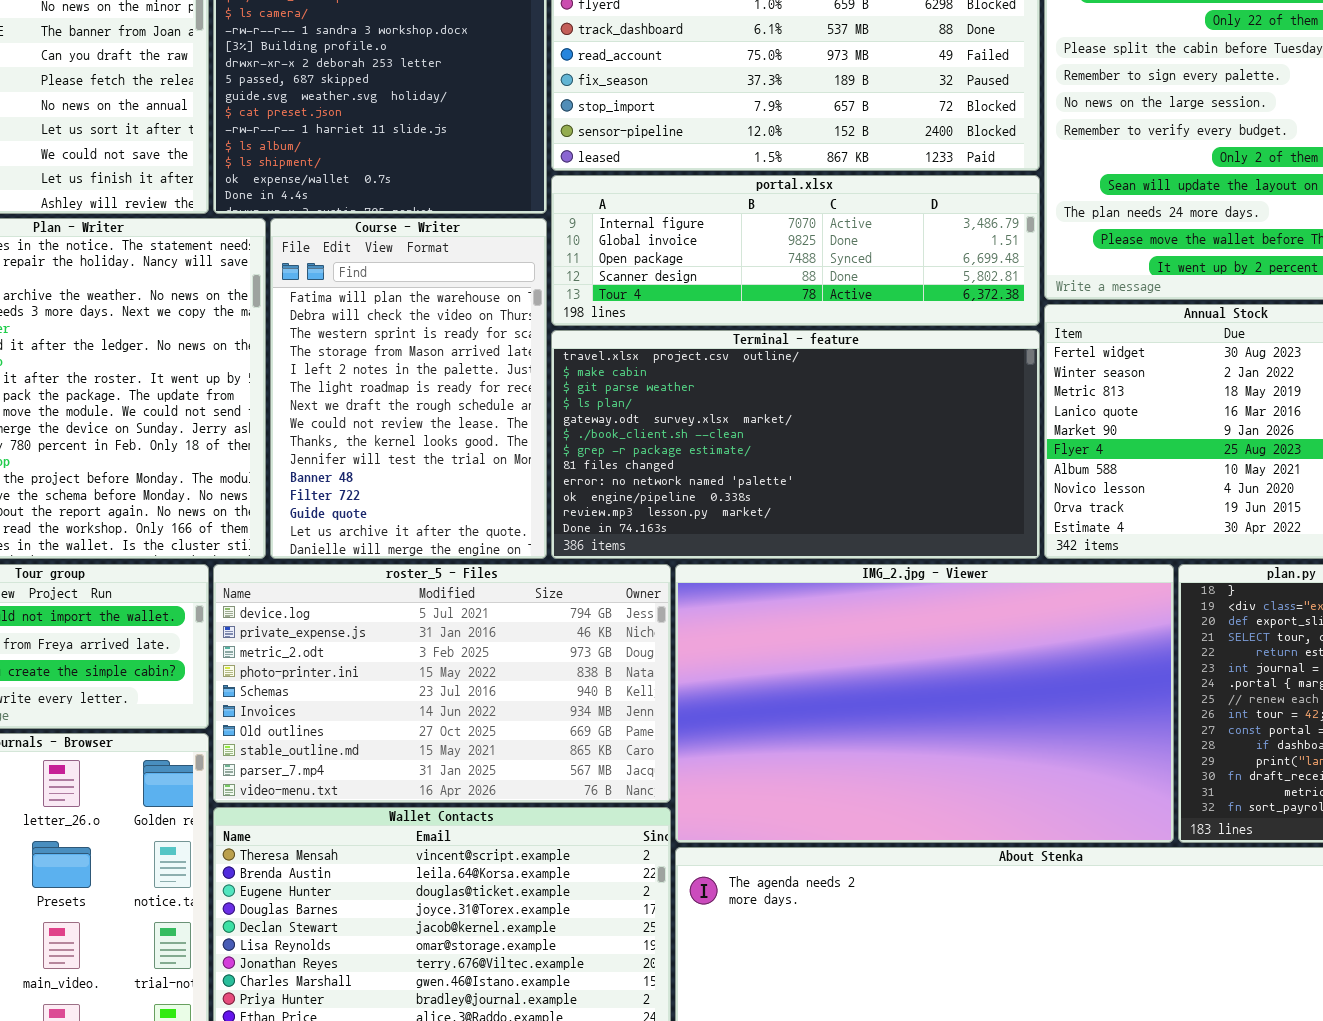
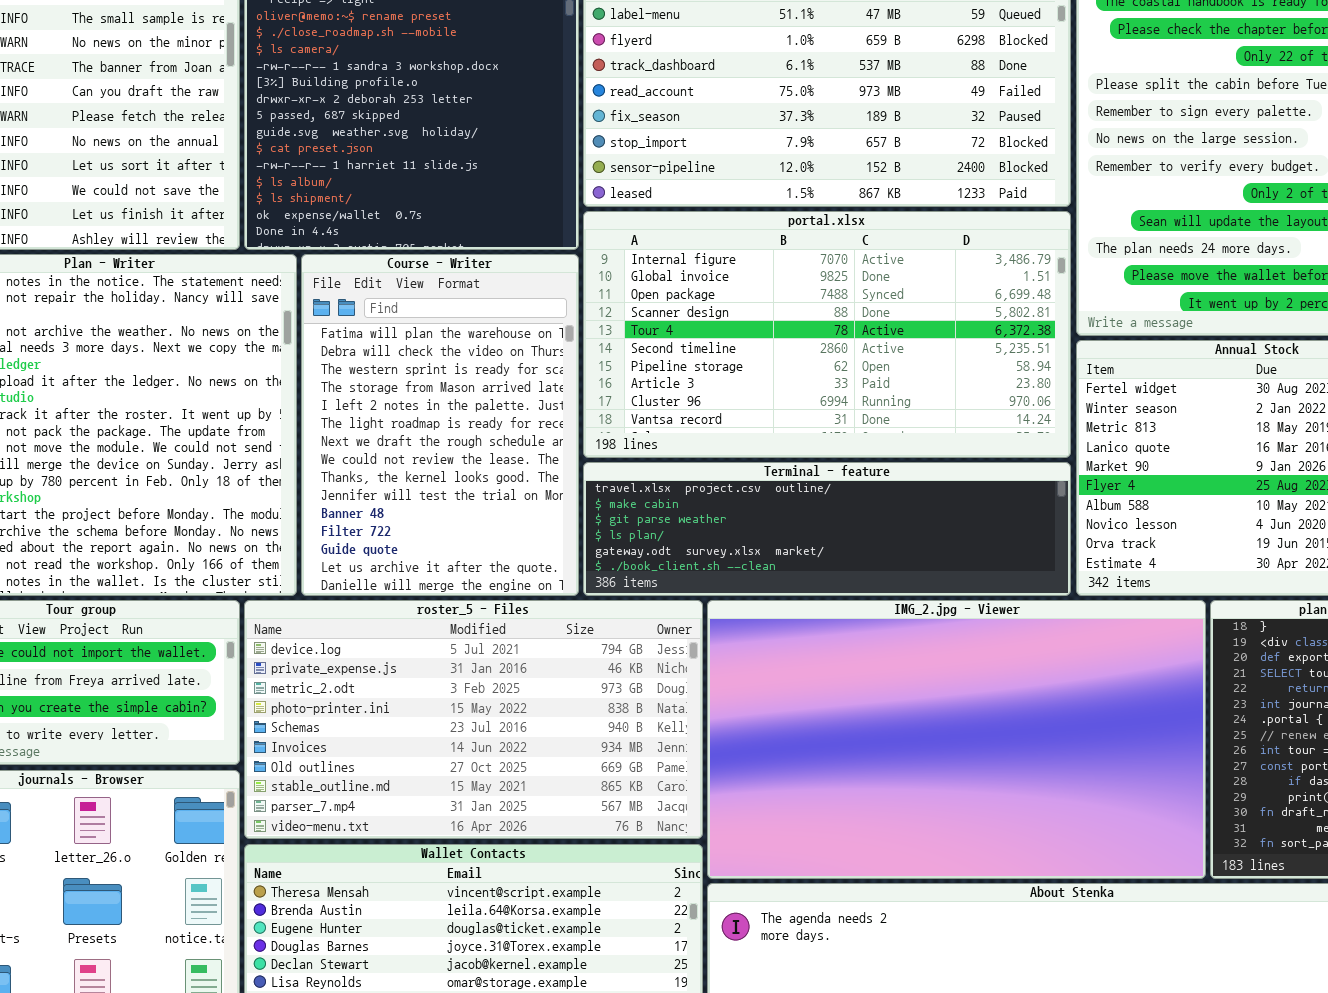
portal.xlsx: [551,175,1040,326] -> [583,211,1071,458], resized
Terminal - feature: [551,330,1040,559] -> [583,462,1071,596], resized

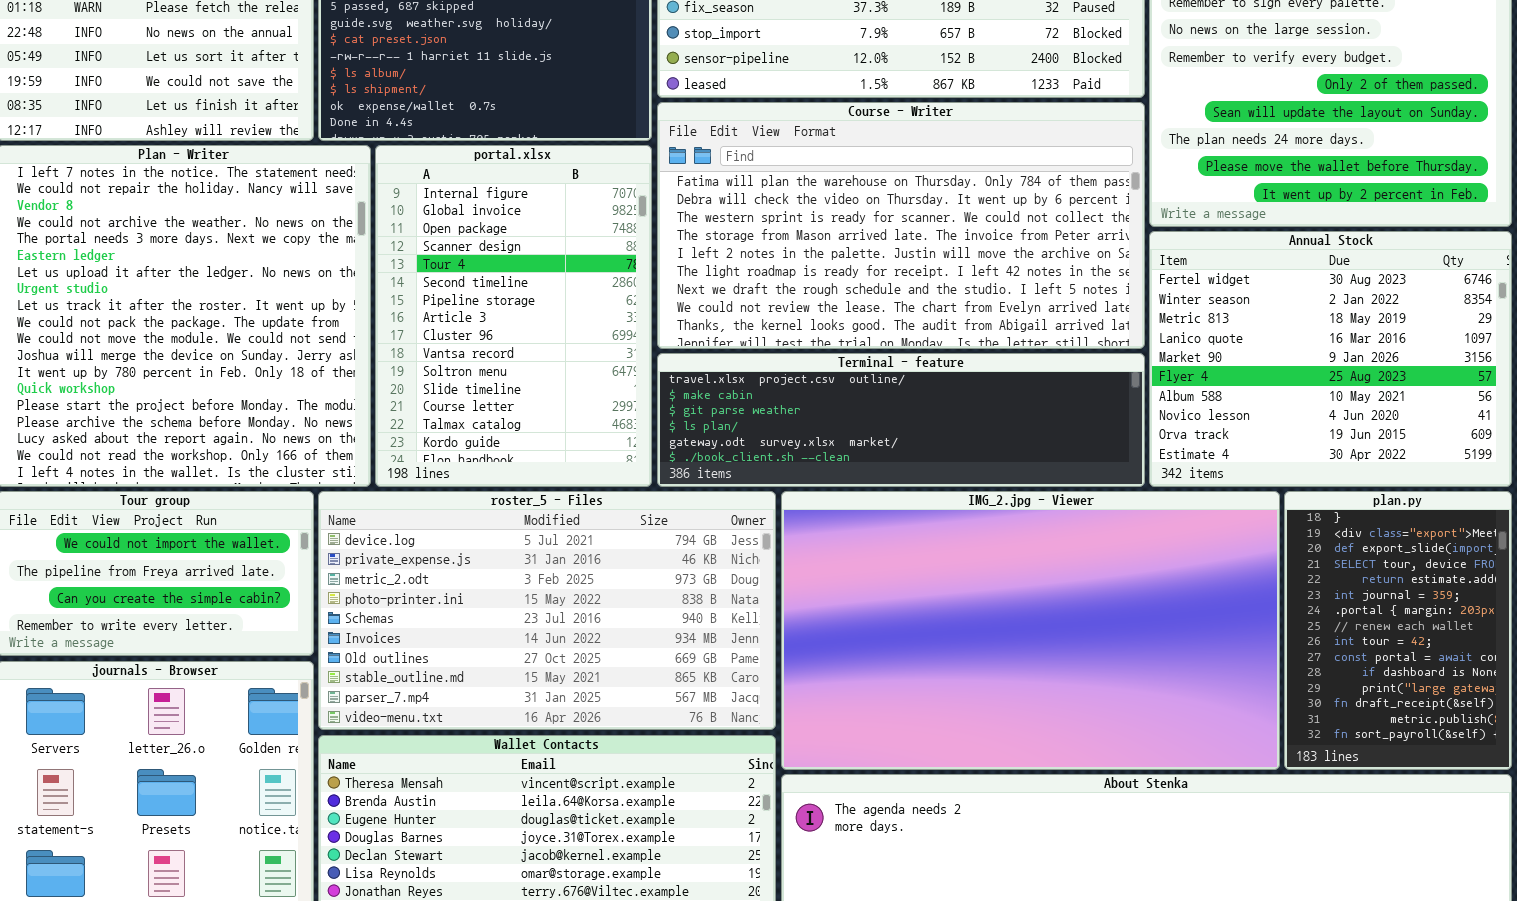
portal.xlsx: [583,211,1071,458] -> [375,145,652,487], moved, resized
Course - Writer: [301,254,579,596] -> [657,102,1145,349], moved, resized

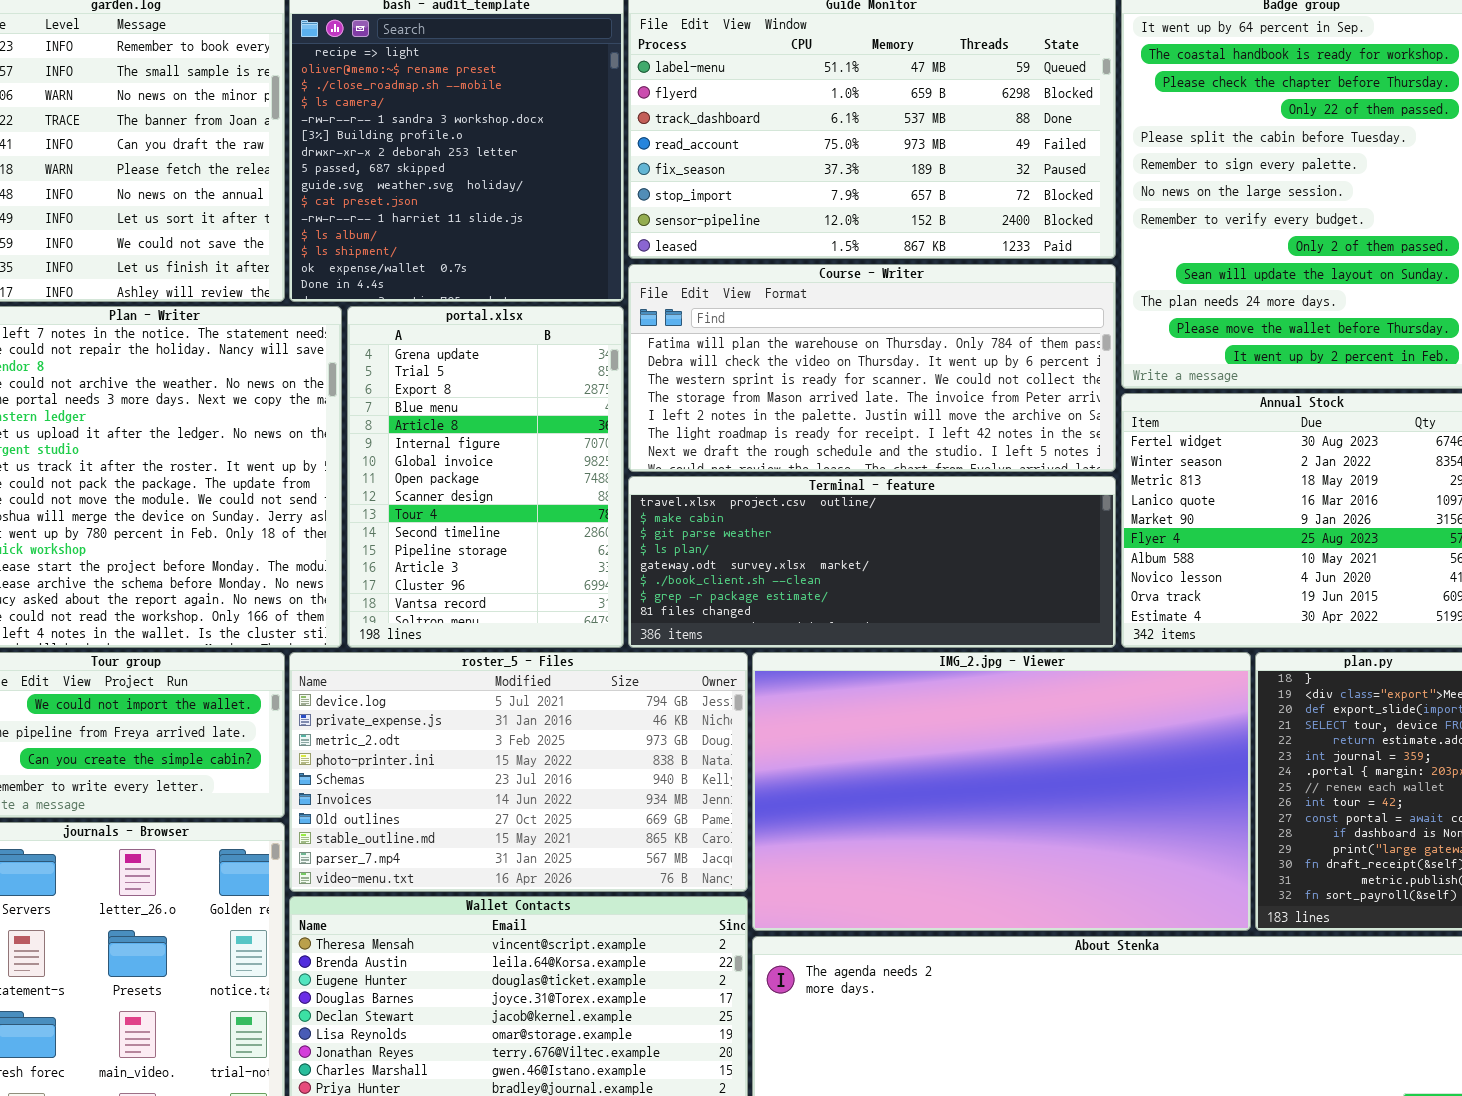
Course - Writer: [657,102,1145,349] -> [628,264,1116,472], resized
portal.xlsx: [375,145,652,487] -> [347,306,624,648], scrolled up 5 rows
Terminal - feature: [657,353,1145,487] -> [628,476,1116,648], resized

